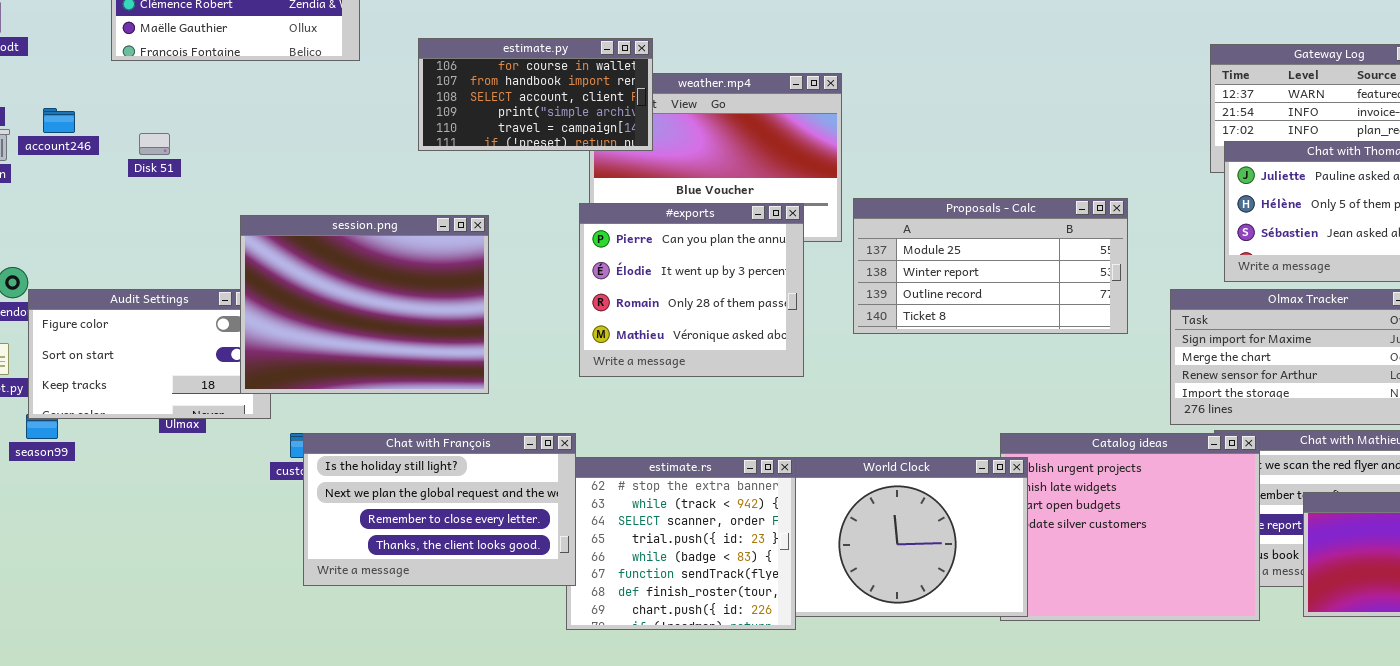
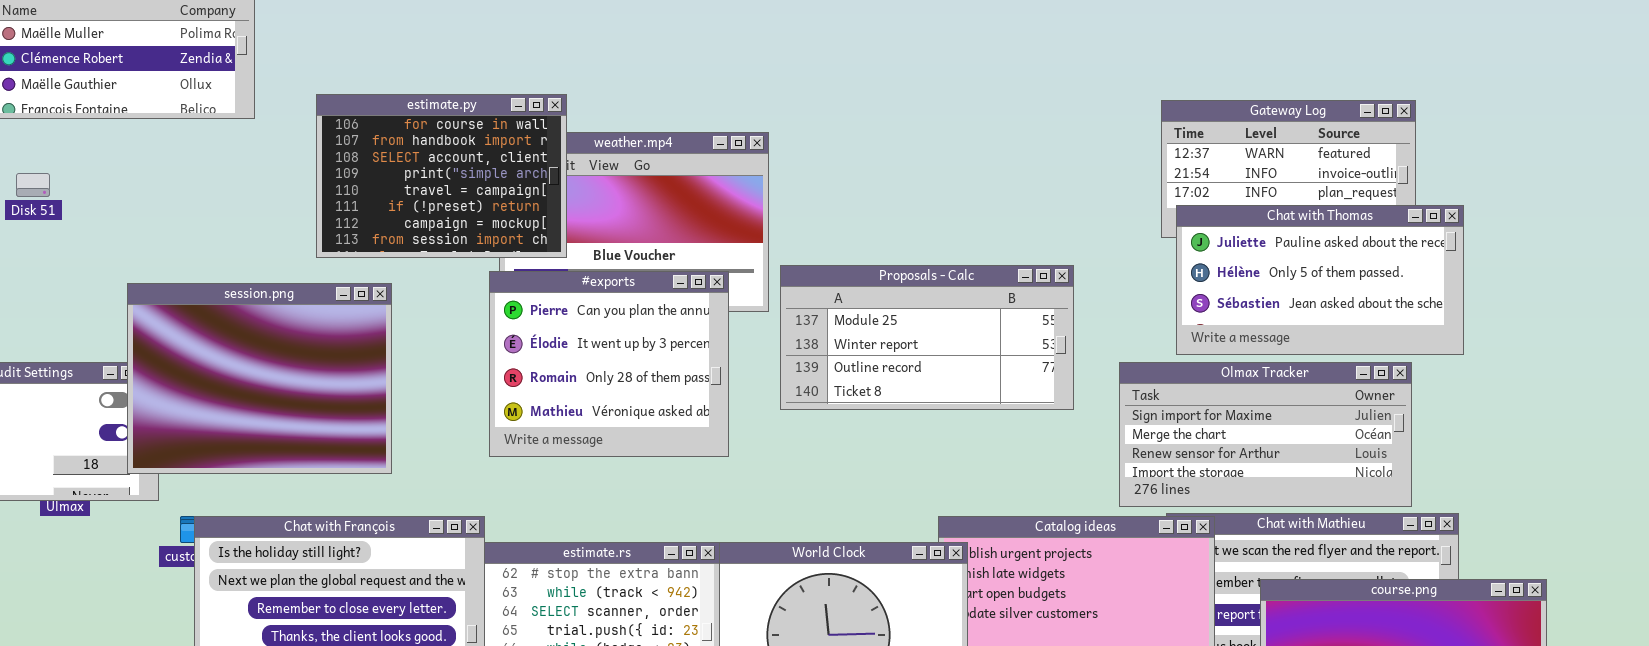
estimate.py: [418,38,653,151] -> [316,94,567,258], resized
Disk 51: [139,133,170,155] -> [16,173,50,197], moved

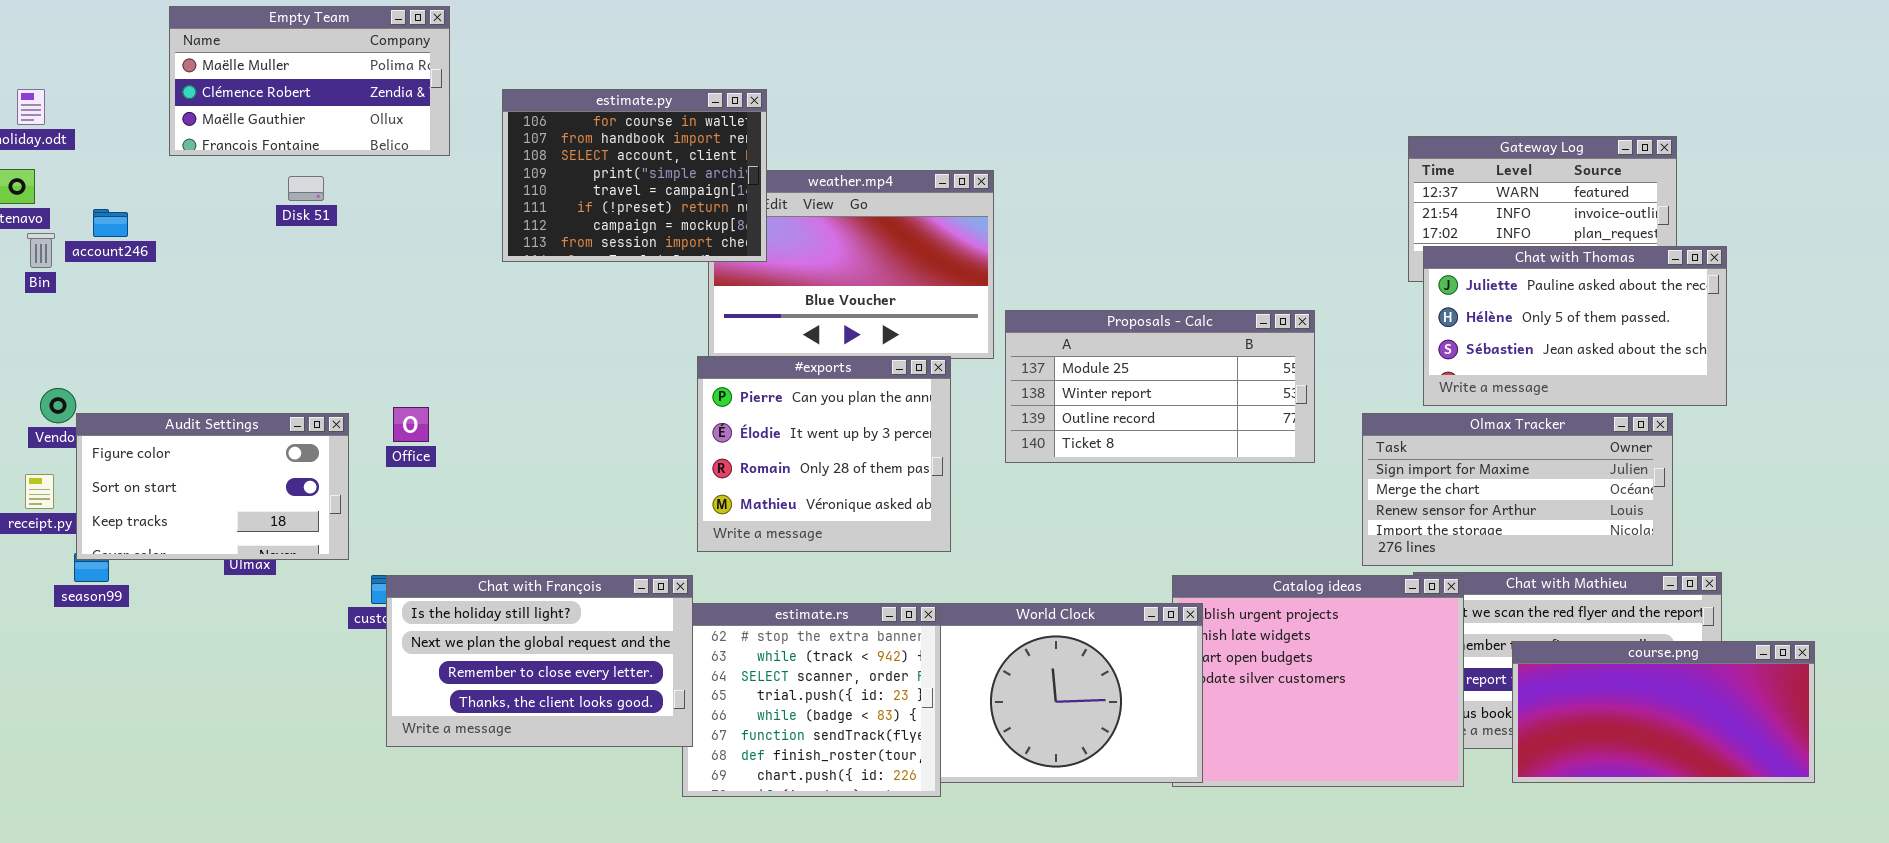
estimate.py: [316,94,567,258] -> [502,89,767,262], moved
Disk 51: [16,173,50,197] -> [288,176,324,201], moved
#exports: [489,271,729,457] -> [697,356,951,552], moved
session.png: [127,283,392,474] -> none, closed

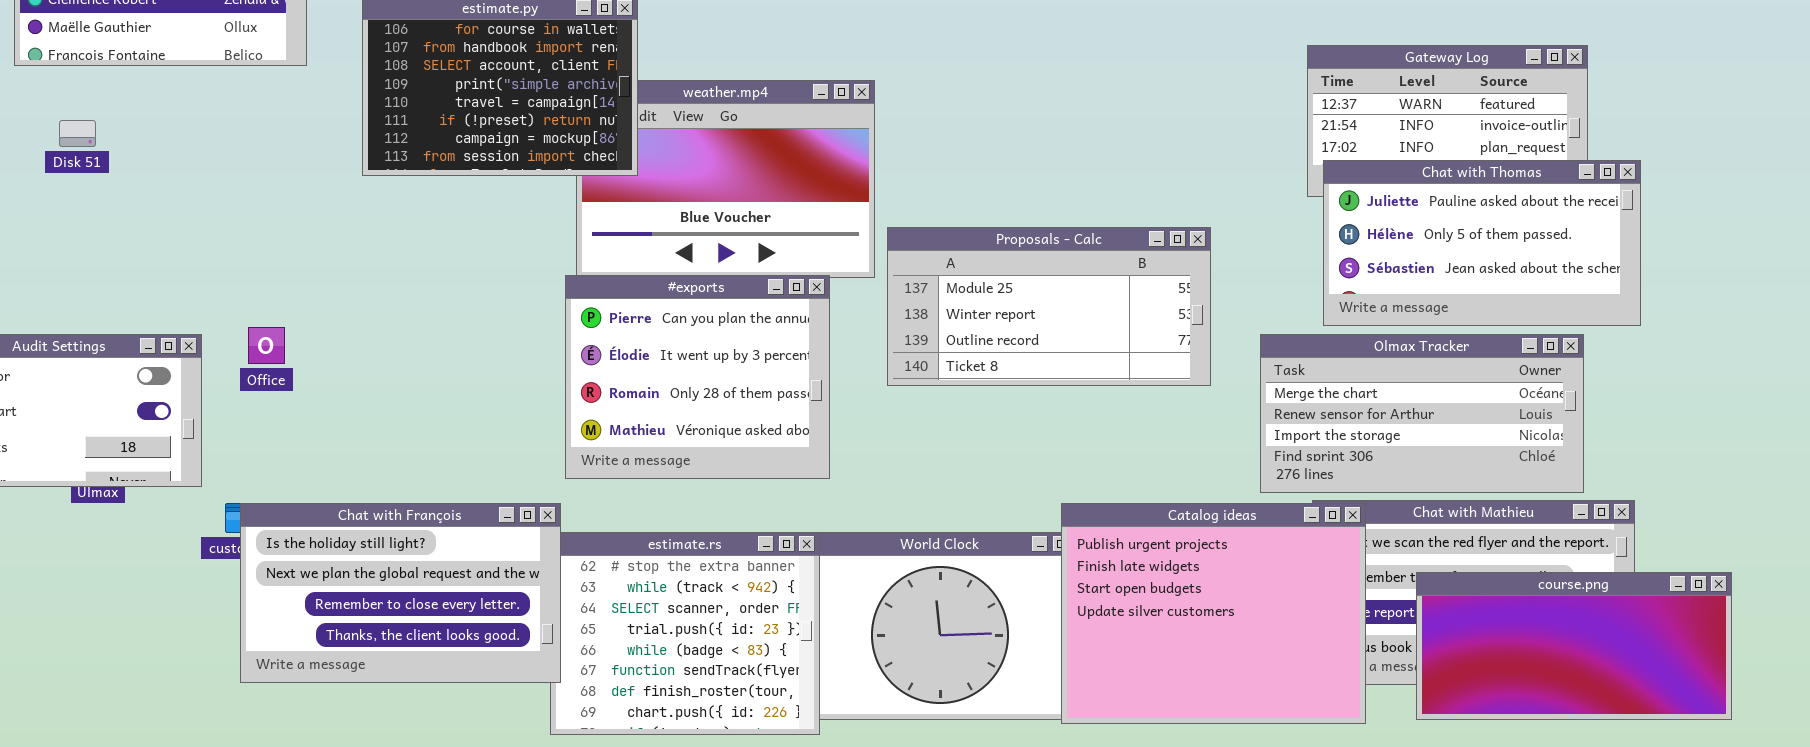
Disk 51: [288,176,324,201] -> [59,120,96,147], moved
Olmax Tracker: [1362,413,1673,566] -> [1260,334,1584,493], scrolled down 1 row
Catalog ideas: [1172,575,1464,787] -> [1061,503,1366,724], raised

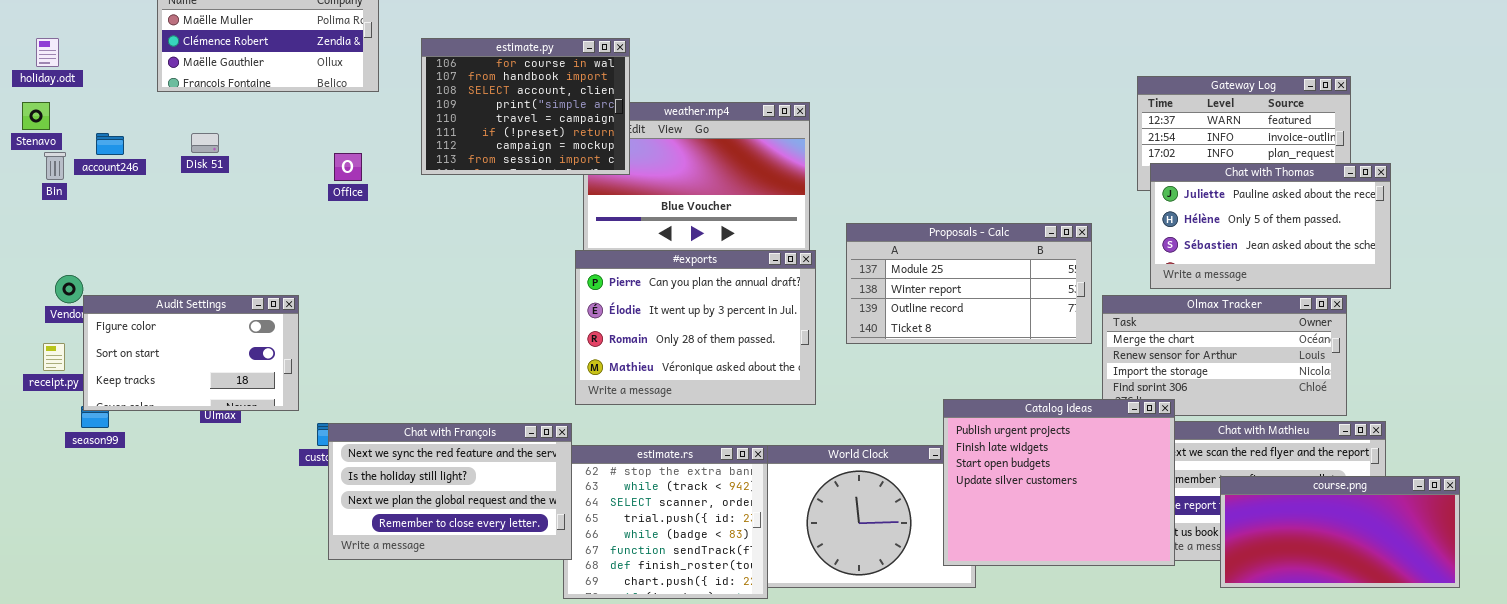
Proposals - Calc: [887,227,1211,386] -> [846,223,1092,344], moved
#exports: [565,275,830,479] -> [575,250,816,405], resized
Office: [248,327,285,364] -> [334,153,362,181], moved
Chat with François: [240,503,561,683] -> [328,423,572,560], scrolled up 1 row
Catalog ideas: [1061,503,1366,724] -> [943,399,1175,566], moved

